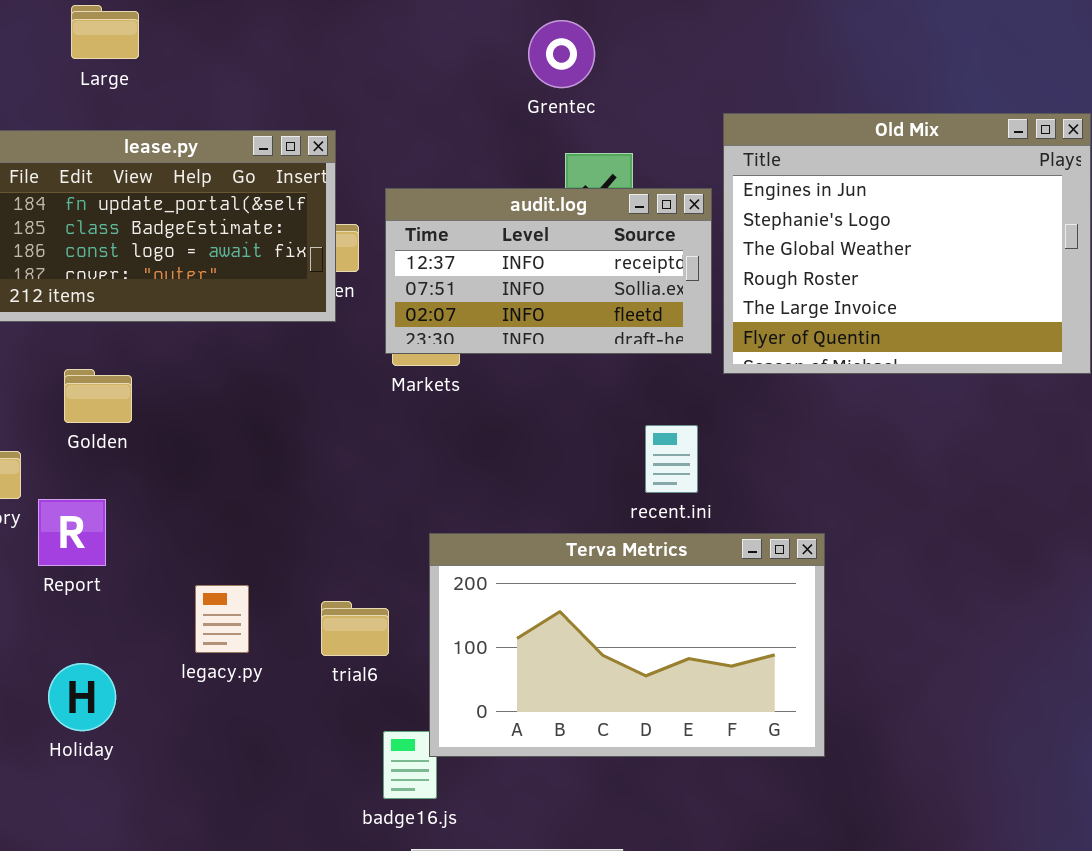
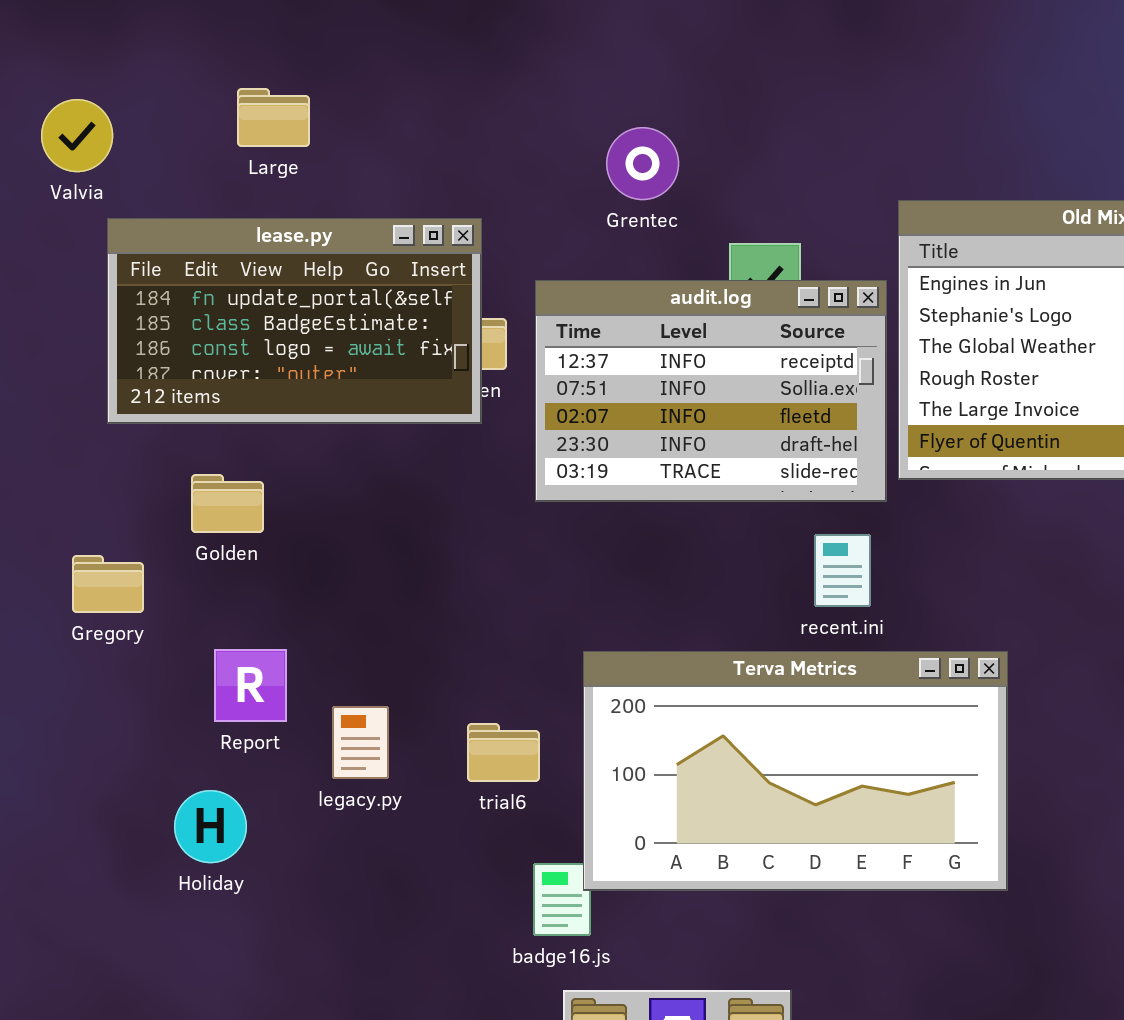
Large: [71,5,139,59] -> [237,88,310,147], moved
Grentec: [528,20,595,88] -> [606,127,679,200], moved
audit.log: [385,188,712,354] -> [535,280,887,502], resized
Report: [38,499,106,566] -> [214,649,287,722], moved

